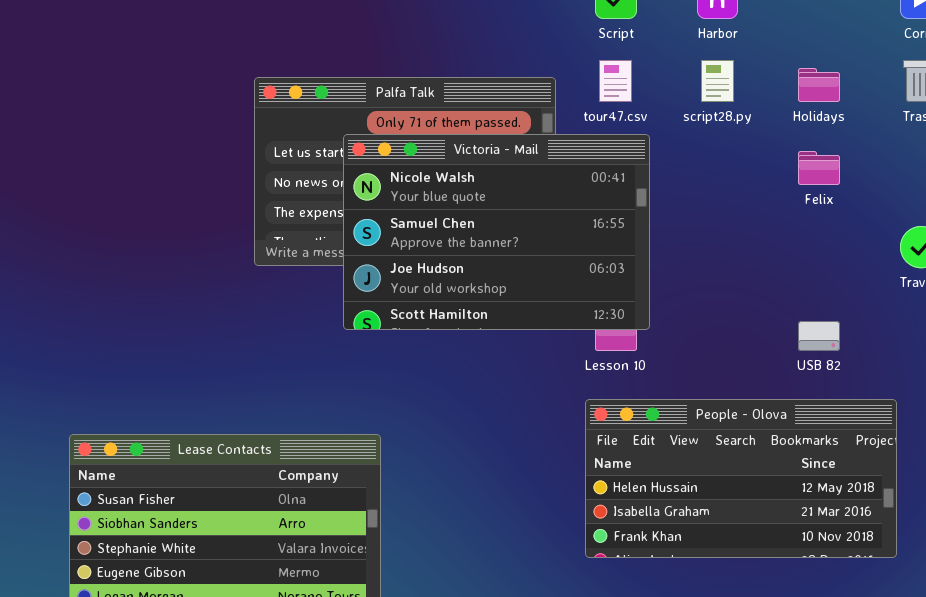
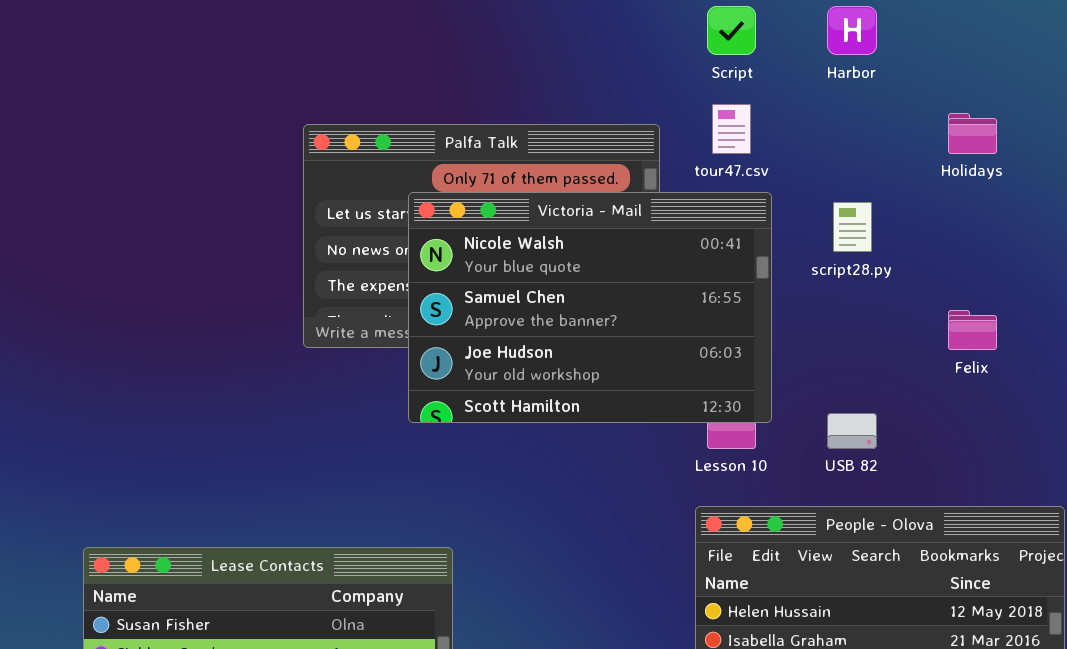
script28.py: [701,60,734,102] -> [833,202,872,252], moved
Felix: [798,151,840,185] -> [948,310,997,350], moved
USB 82: [798,321,840,351] -> [827,413,877,449], moved

